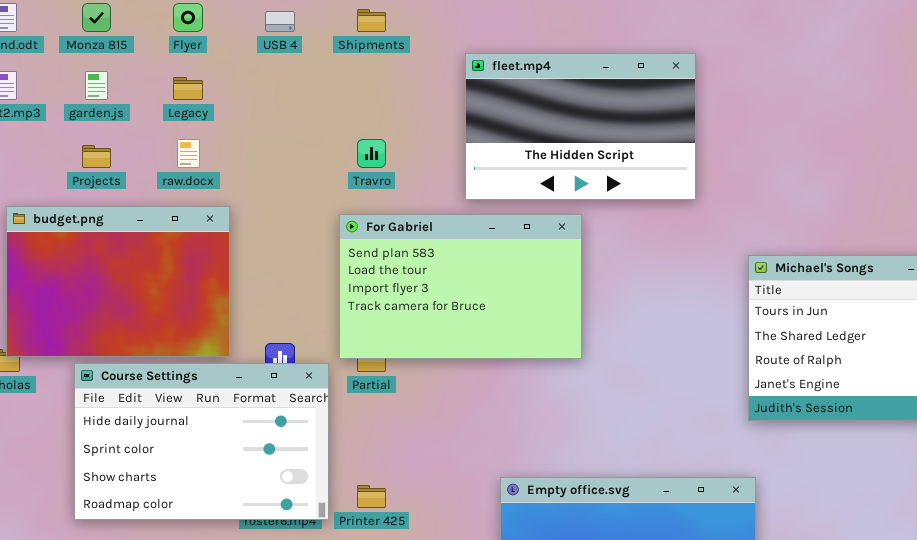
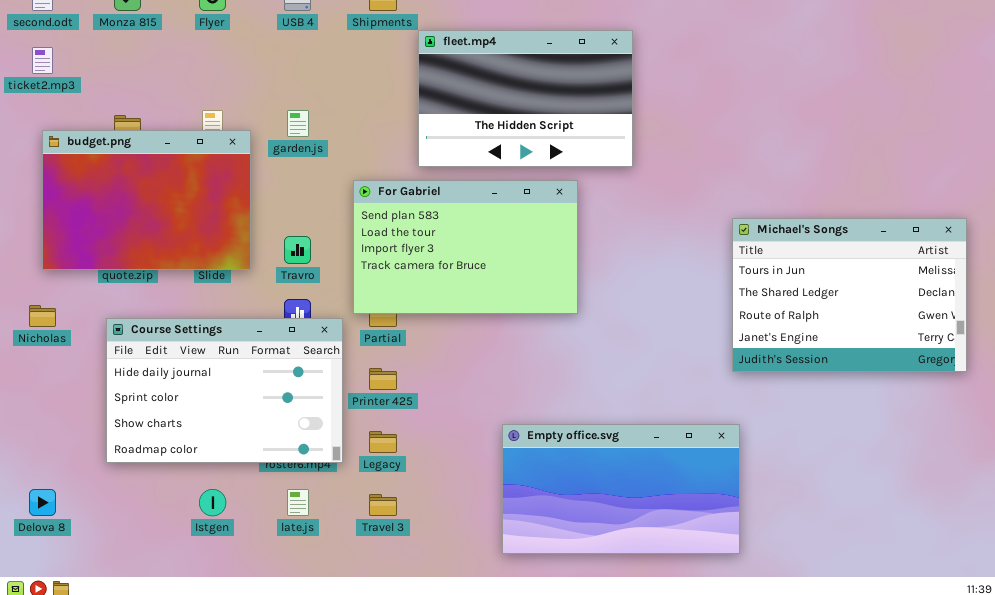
fleet.mp4: [465,53,696,200] -> [418,30,633,167], moved
garden.js: [85,71,108,100] -> [287,110,309,137], moved
Legacy: [173,77,203,100] -> [369,431,397,453], moved
Travro: [357,139,386,168] -> [284,236,311,264], moved
budget.png: [6,206,230,357] -> [42,130,251,270], moved
Printer 425: [357,485,386,508] -> [369,368,397,390], moved

